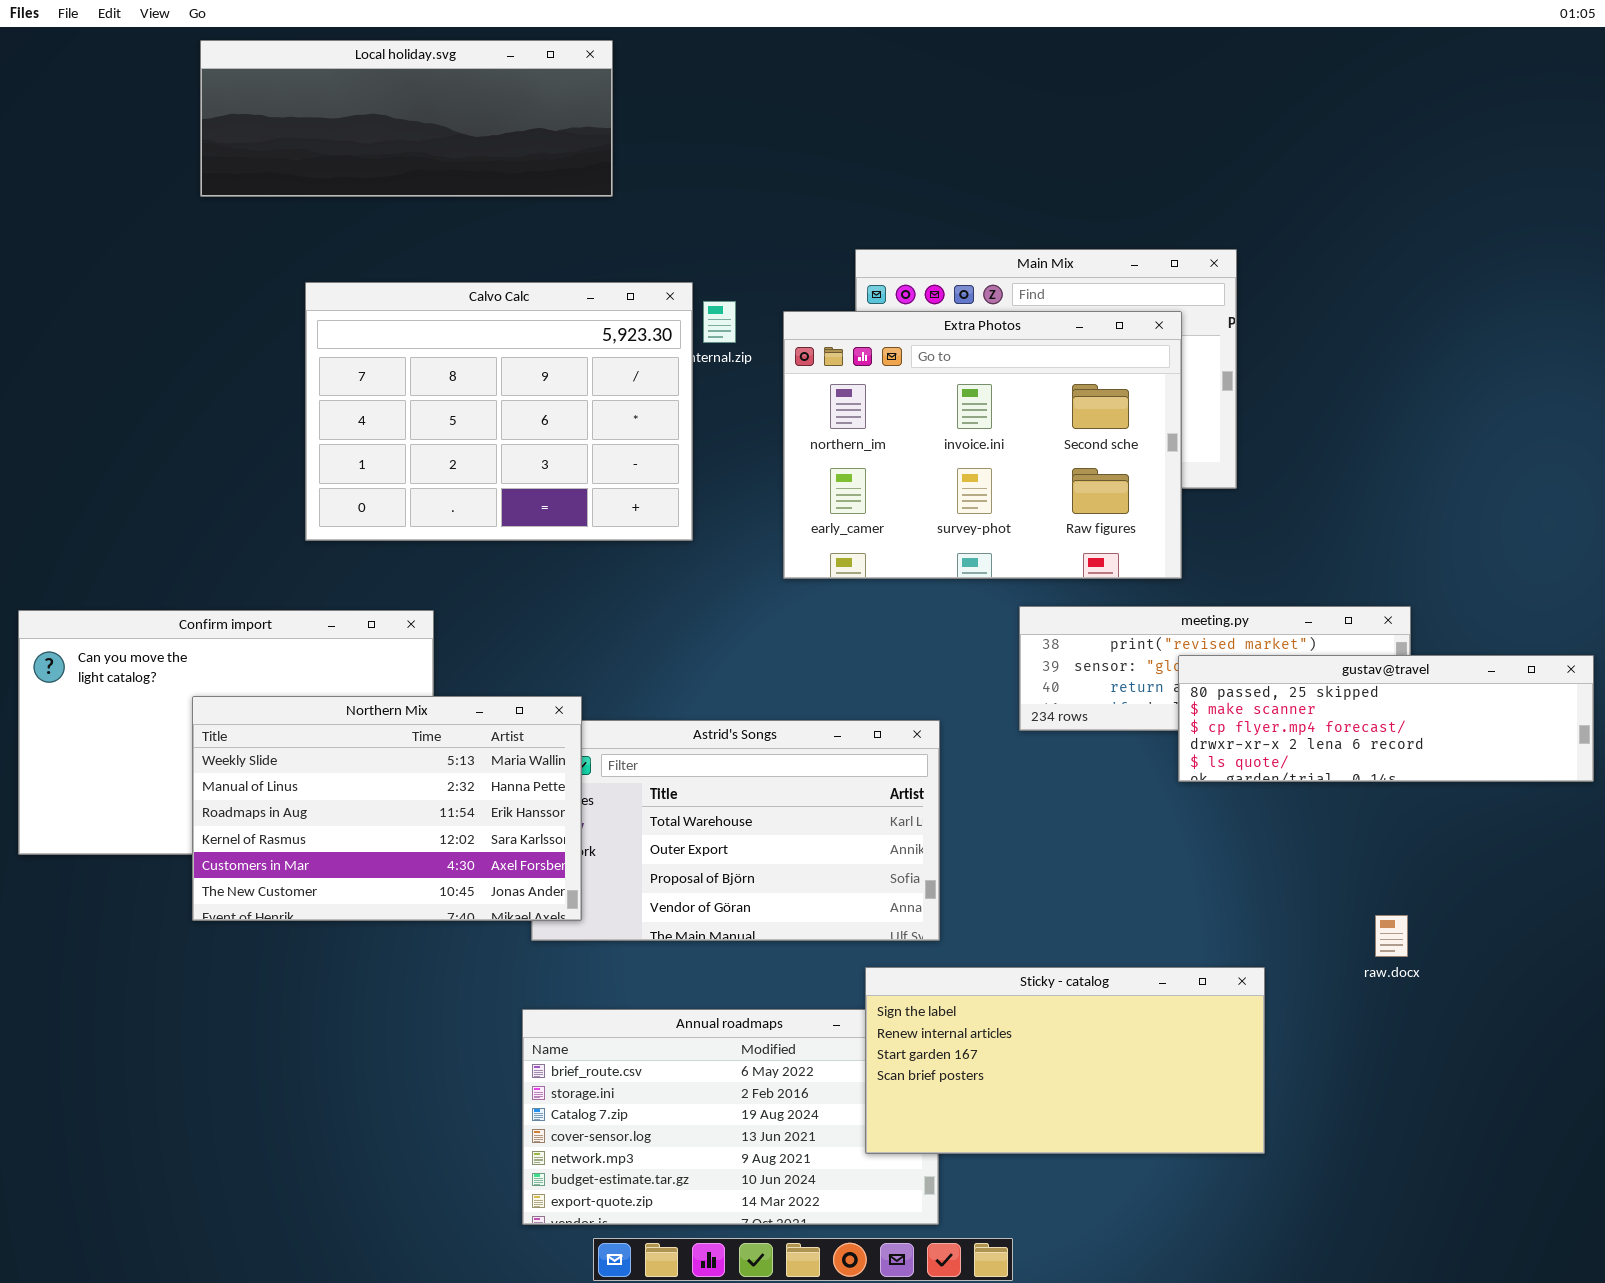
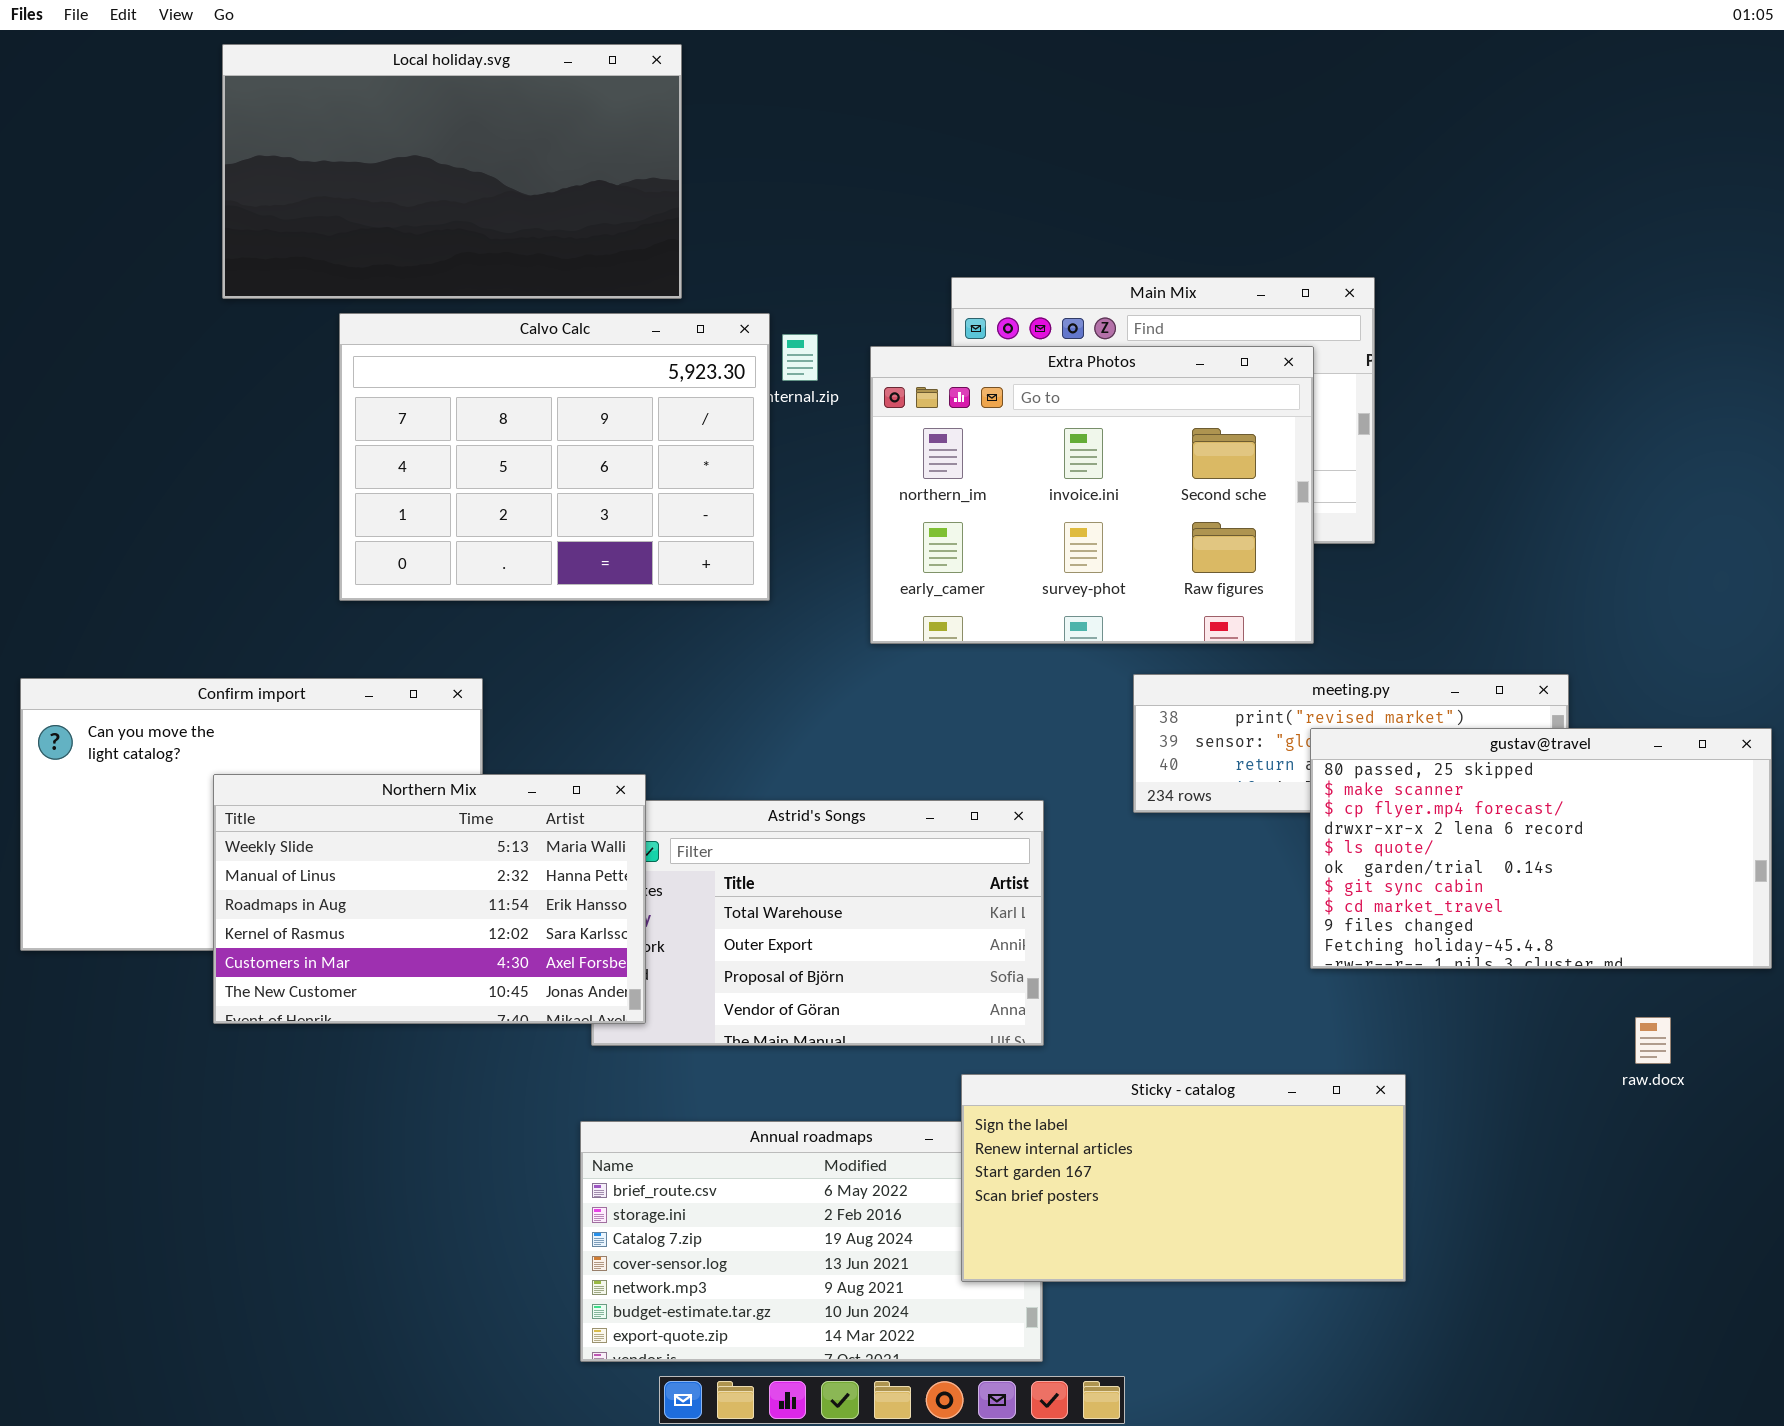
Local holiday.svg: [200,40,613,197] -> [222,44,682,299], resized
gustav@travel: [1178,655,1594,782] -> [1310,728,1772,969], resized
raw.docx: [1375,915,1408,957] -> [1635,1017,1671,1064], moved

